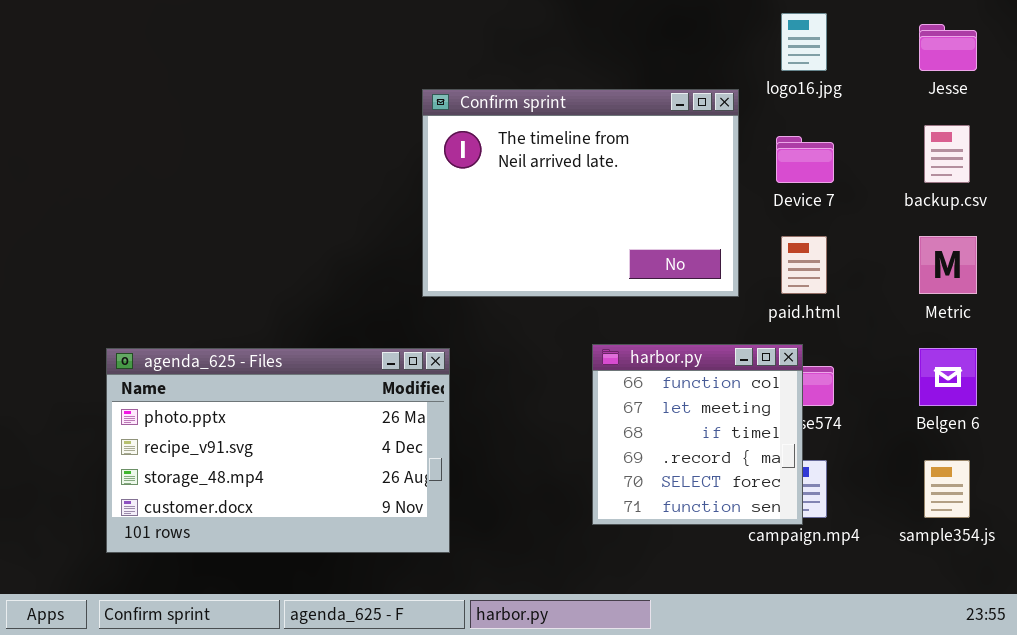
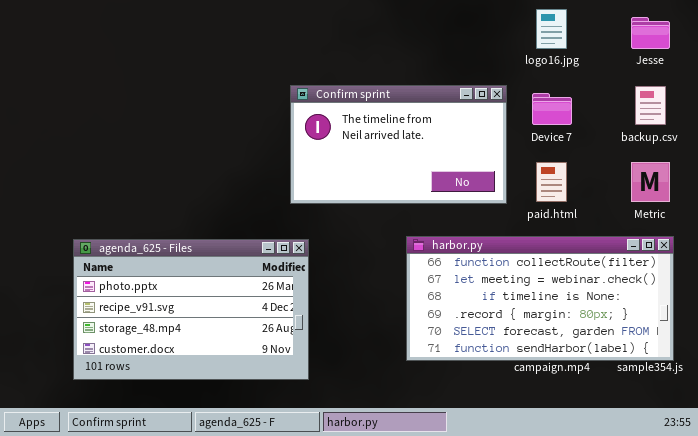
Confirm sprint: [422,89,739,297] -> [290,85,507,204], resized
harbor.py: [592,344,803,525] -> [406,236,674,361], resized

